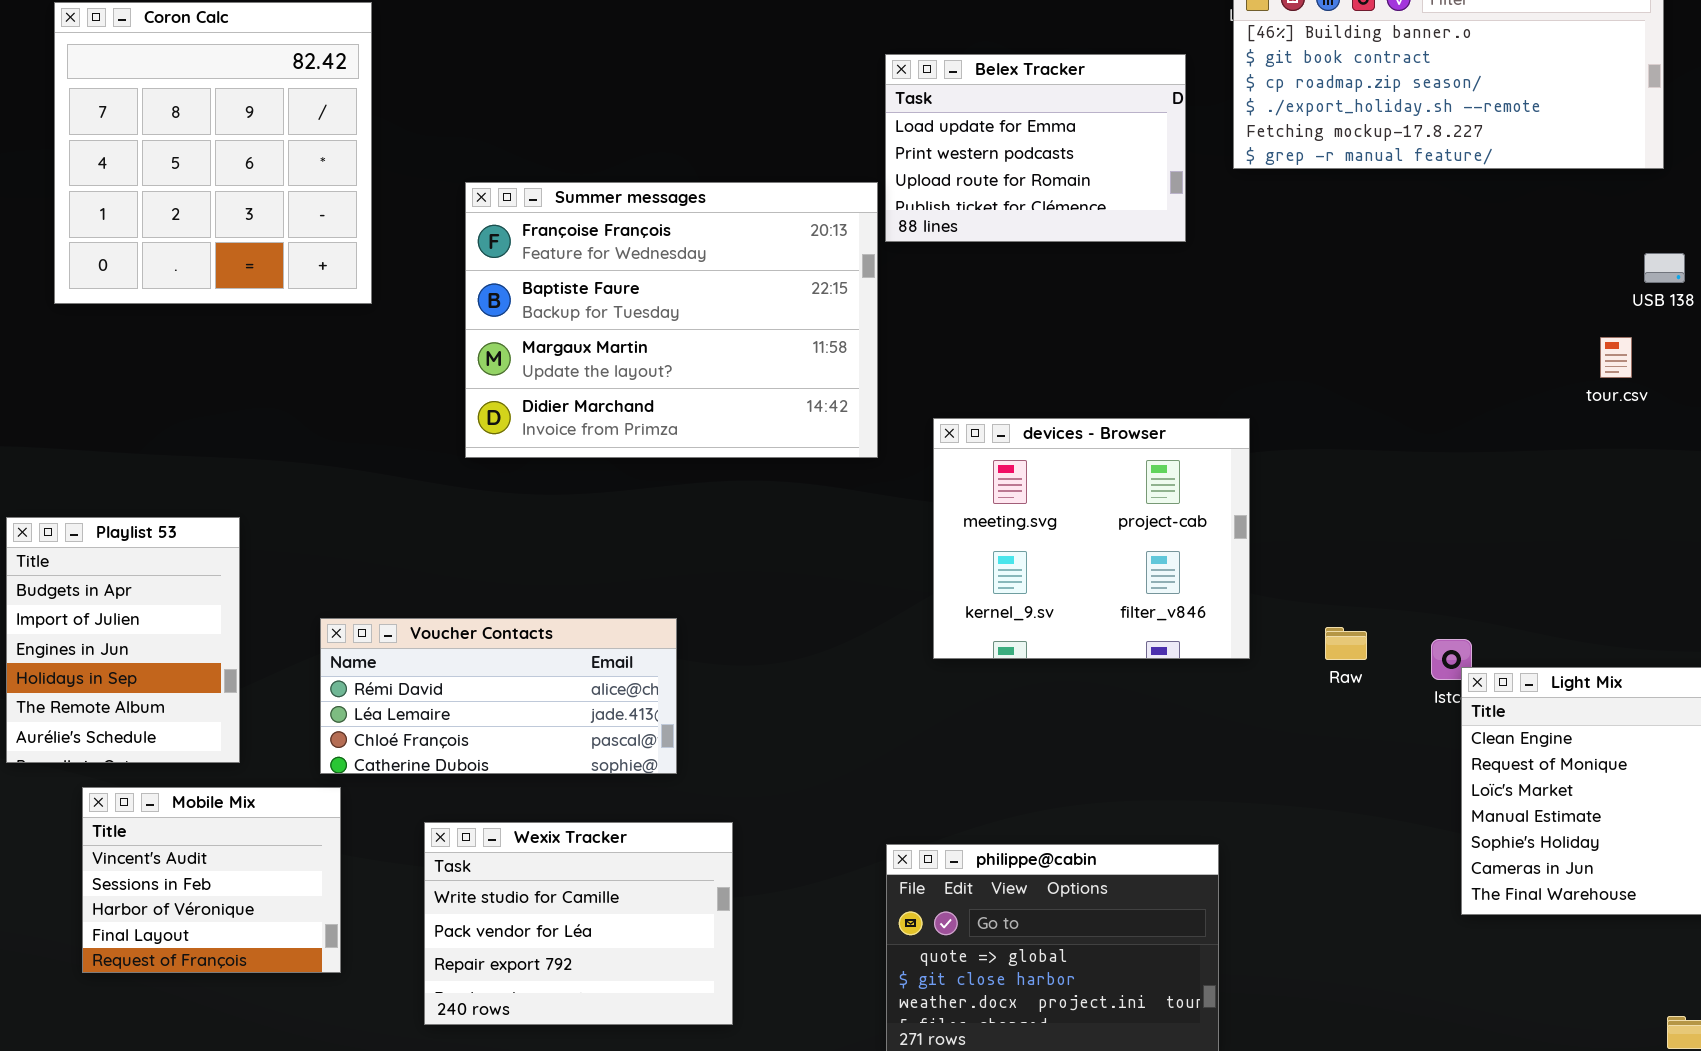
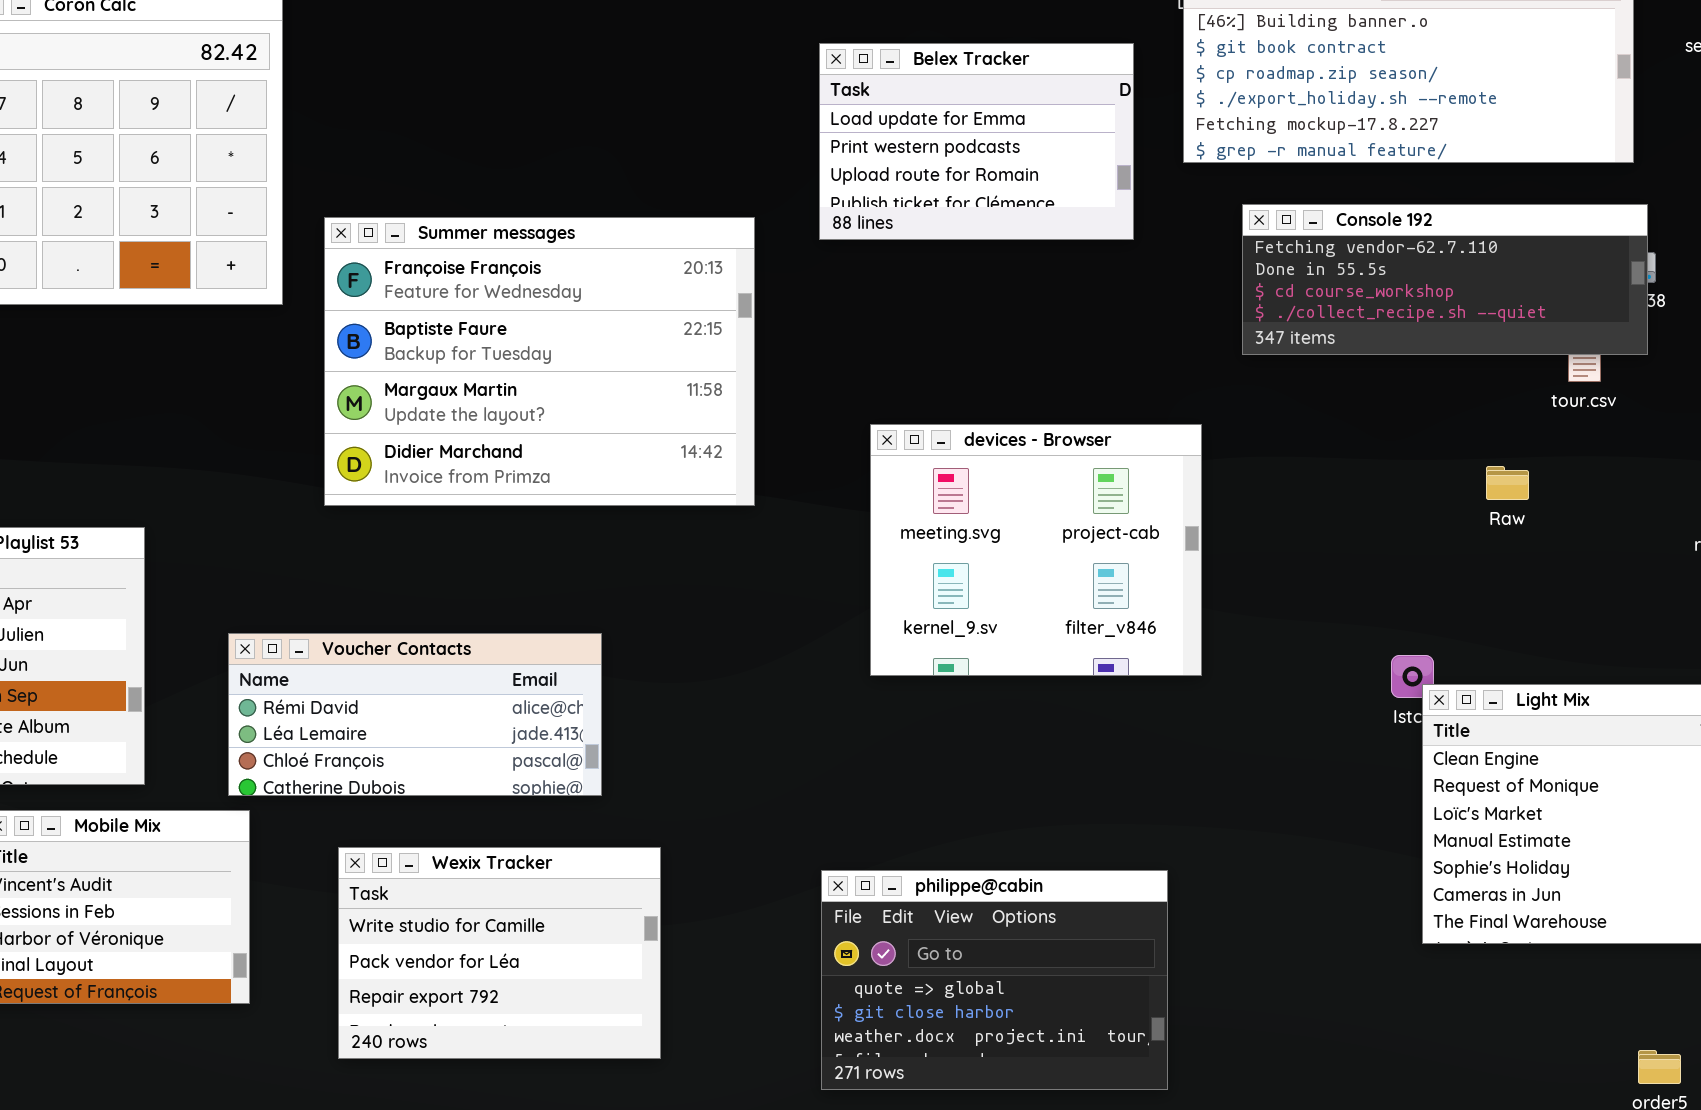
Summer messages: [465,182,878,458] -> [324,217,755,506], moved
Console 192: none -> [1242,204,1648,355], opened
Raw: [1325,627,1367,660] -> [1486,466,1529,500], moved

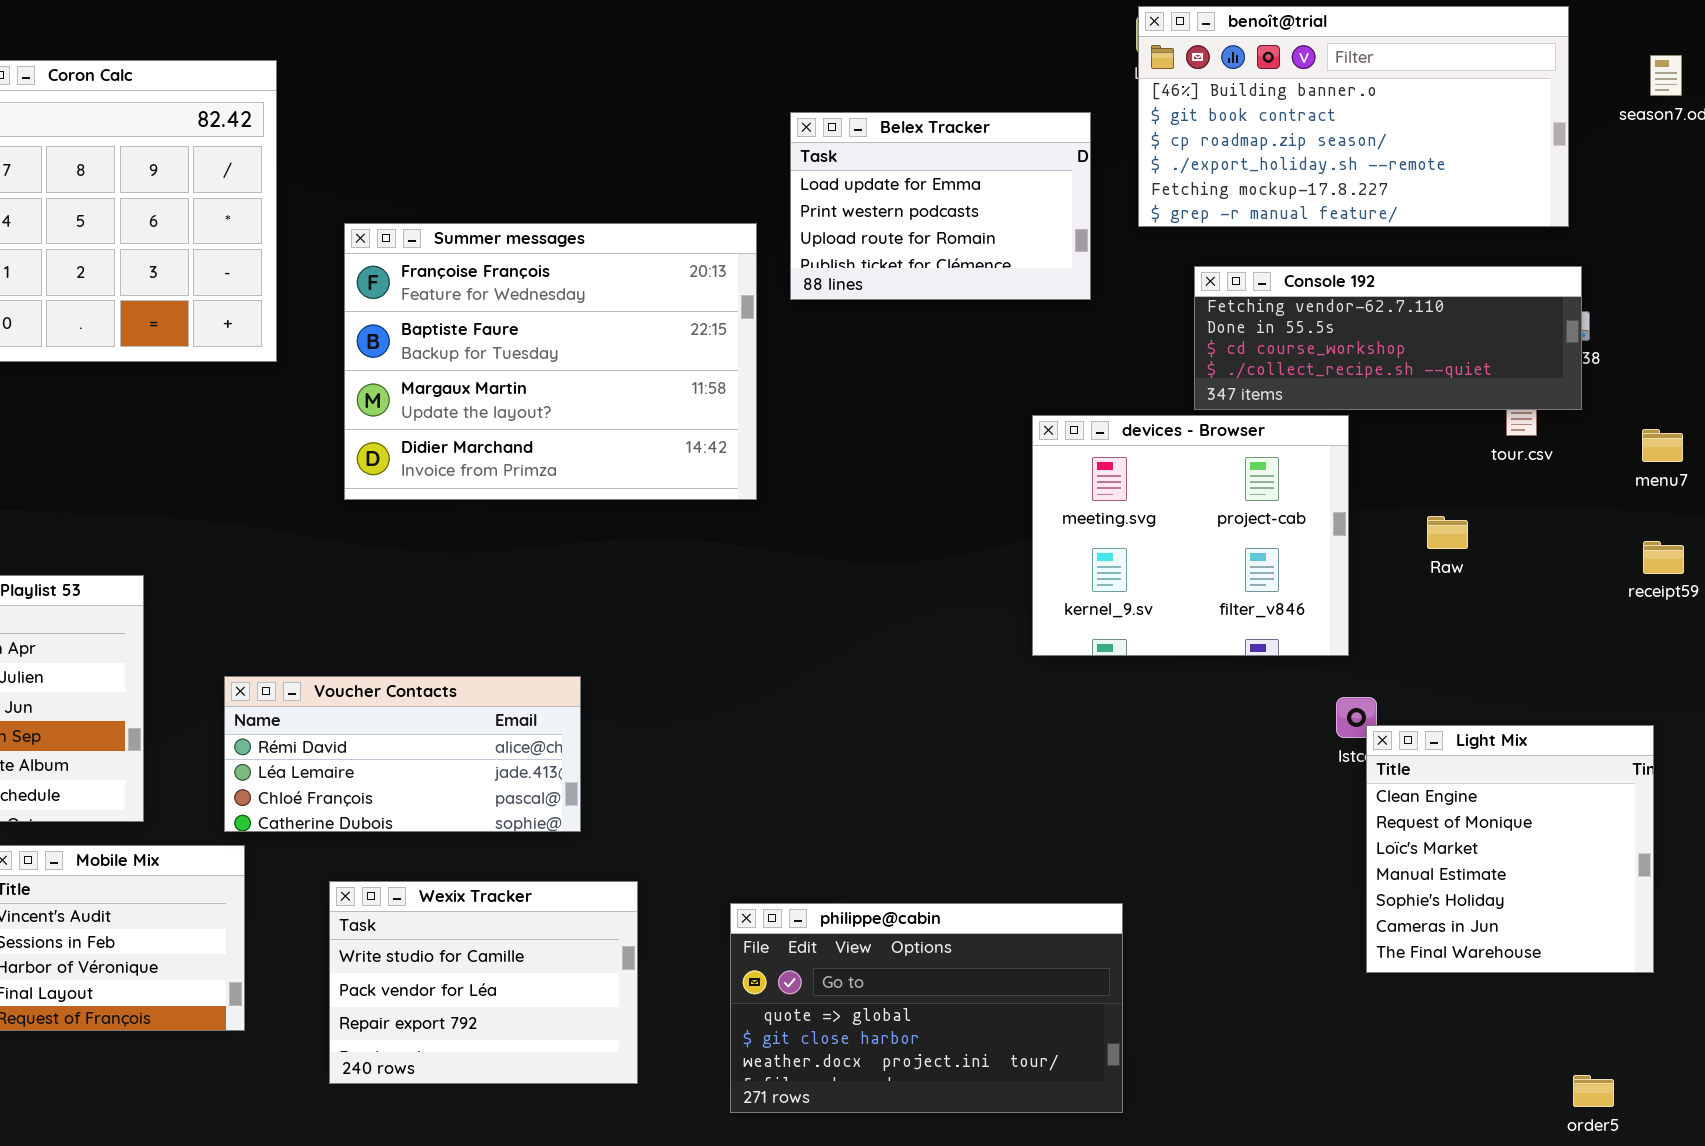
Summer messages: [324,217,755,506] -> [344,223,757,500], moved
devices - Browser: [870,424,1202,676] -> [1032,415,1349,656], moved
philippe@cabin: [821,870,1168,1090] -> [730,903,1123,1113], resized

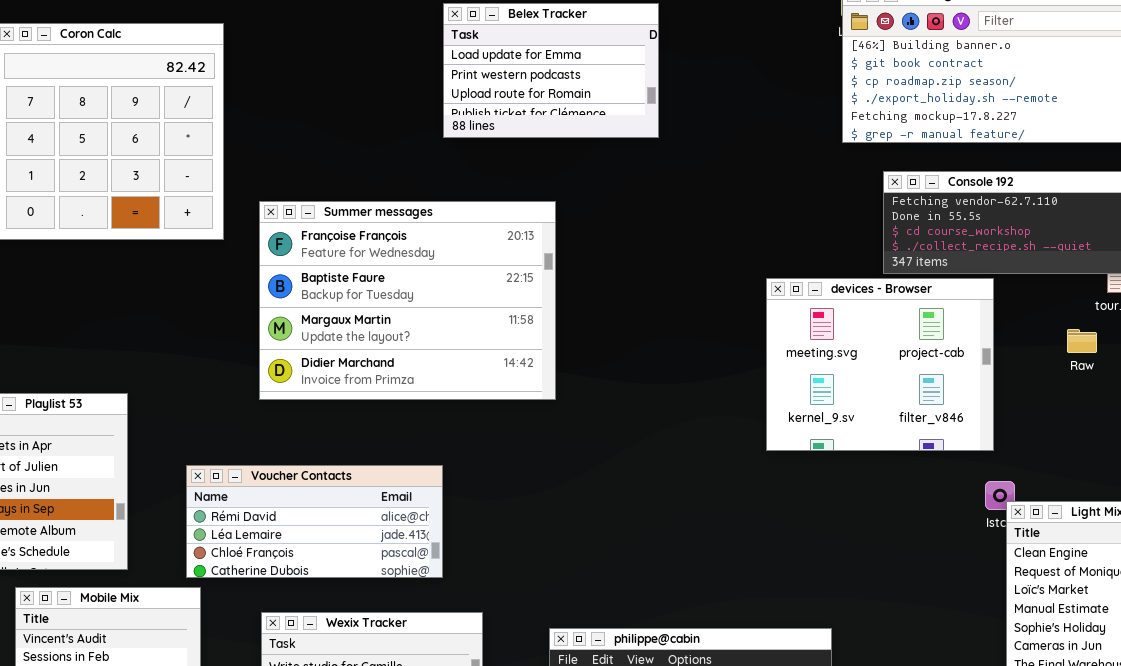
Belex Tracker: [790,112,1091,300] -> [443,3,659,138], moved
Summer messages: [344,223,757,500] -> [259,201,556,400], moved
Raw: [1427,516,1468,549] -> [1067,329,1097,353], moved

